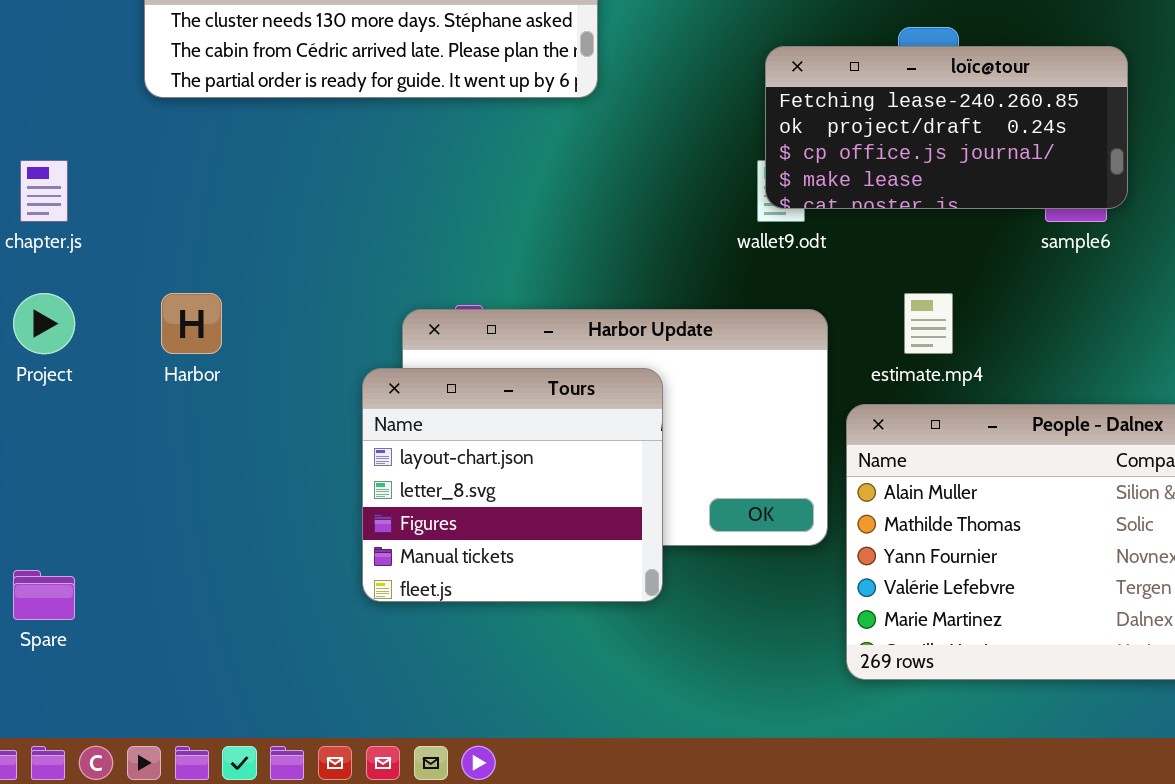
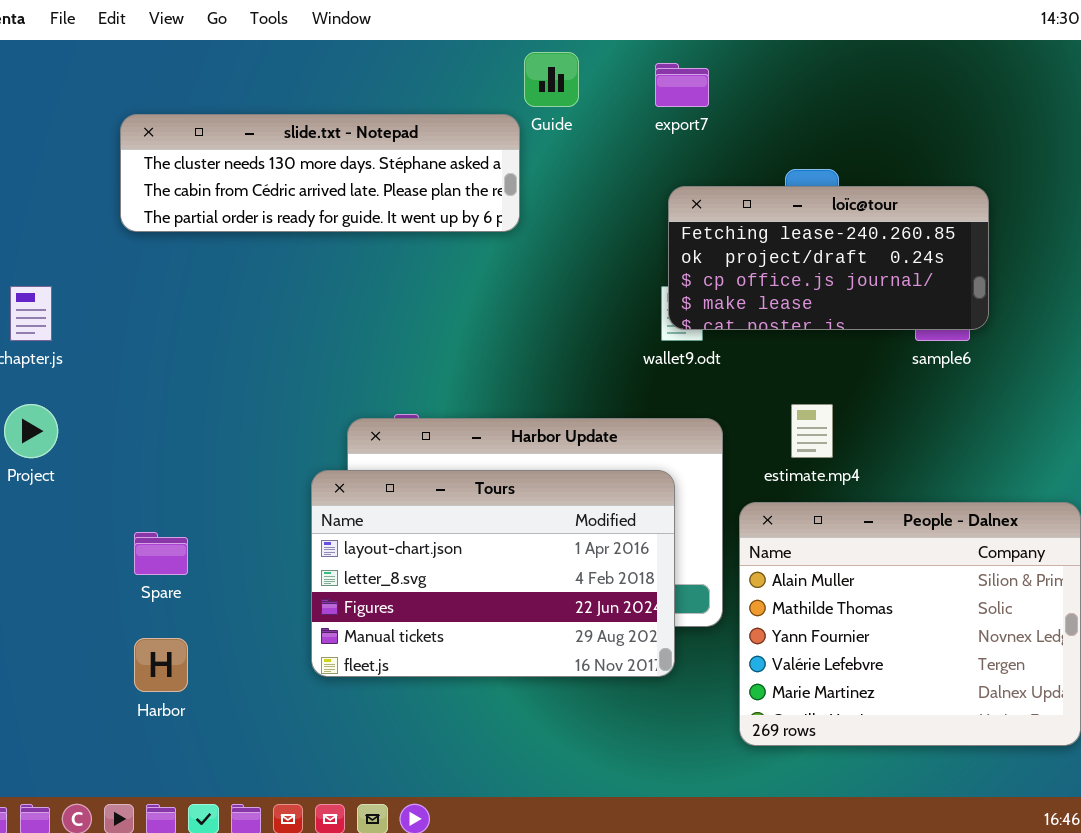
Harbor: [161,293,222,354] -> [134,638,188,692], moved
Tours: [362,368,663,602] -> [311,470,675,677], resized
Spare: [13,570,75,620] -> [134,532,188,575], moved

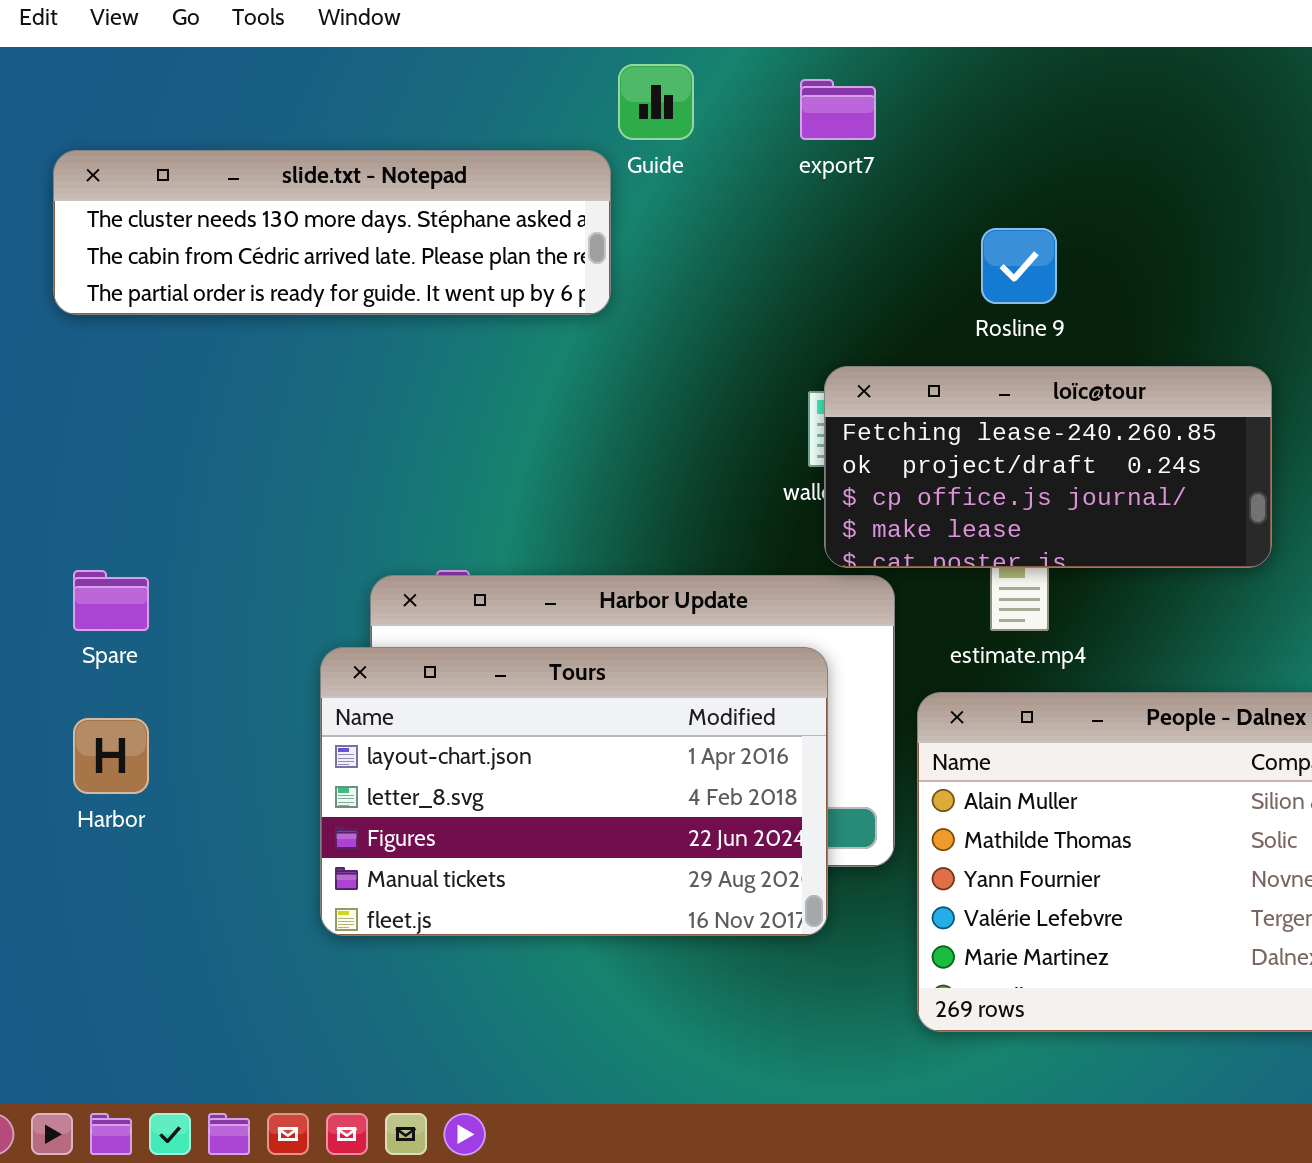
loïc@tour: [668,186,989,330] -> [824,366,1272,568], moved
Spare: [134,532,188,575] -> [73,570,149,631], moved
Harbor: [134,638,188,692] -> [73,718,149,794], moved

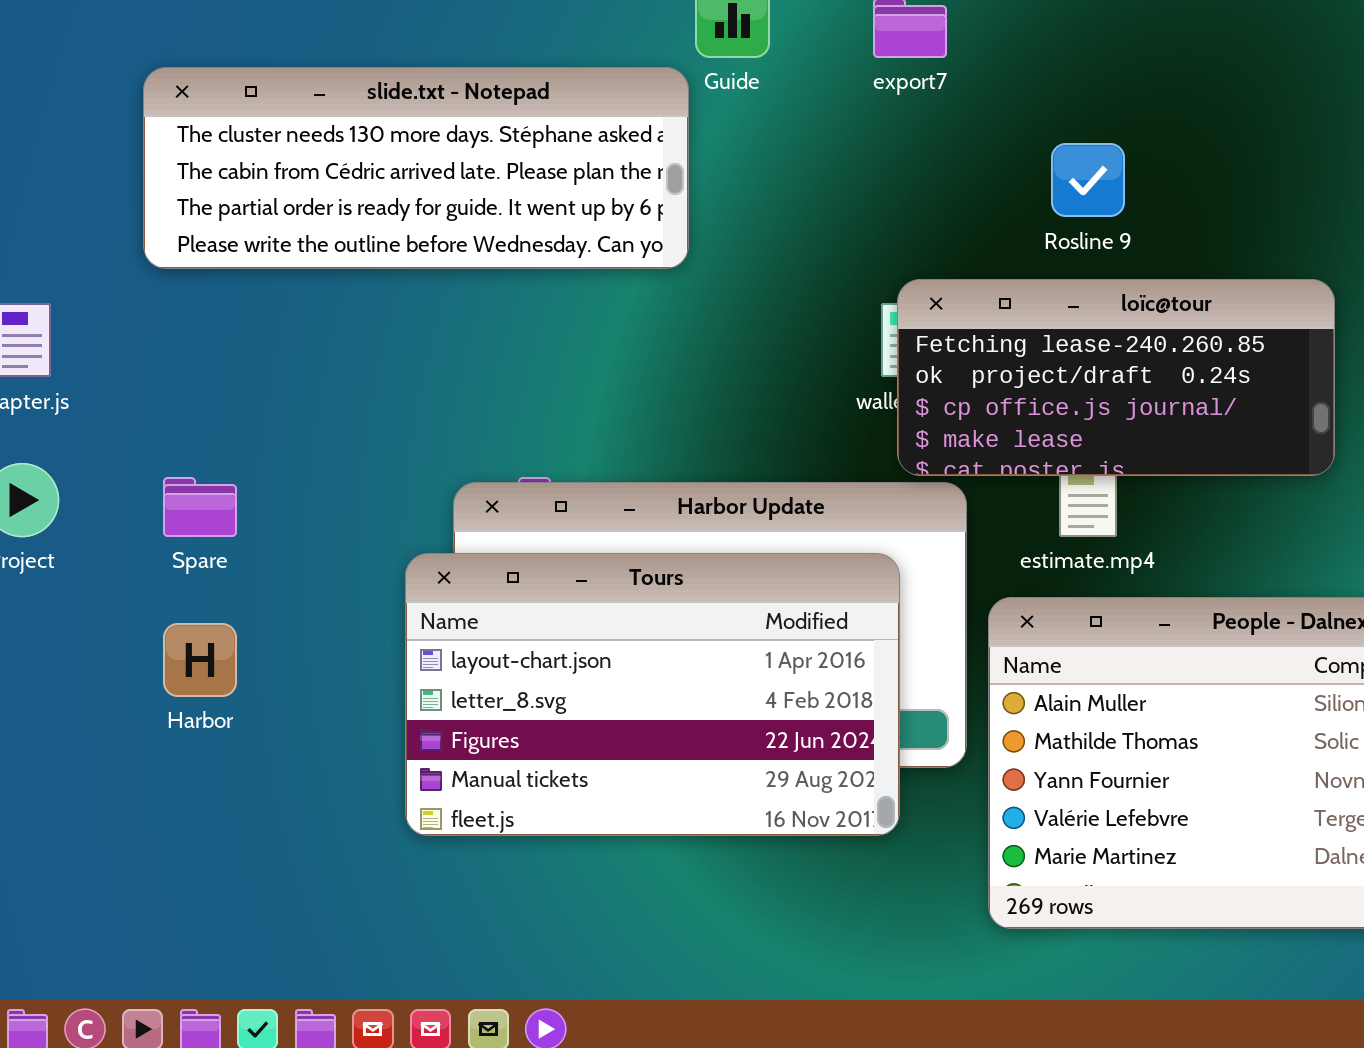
slide.txt - Notepad: [53,150,611,315] -> [143,67,689,269], resized

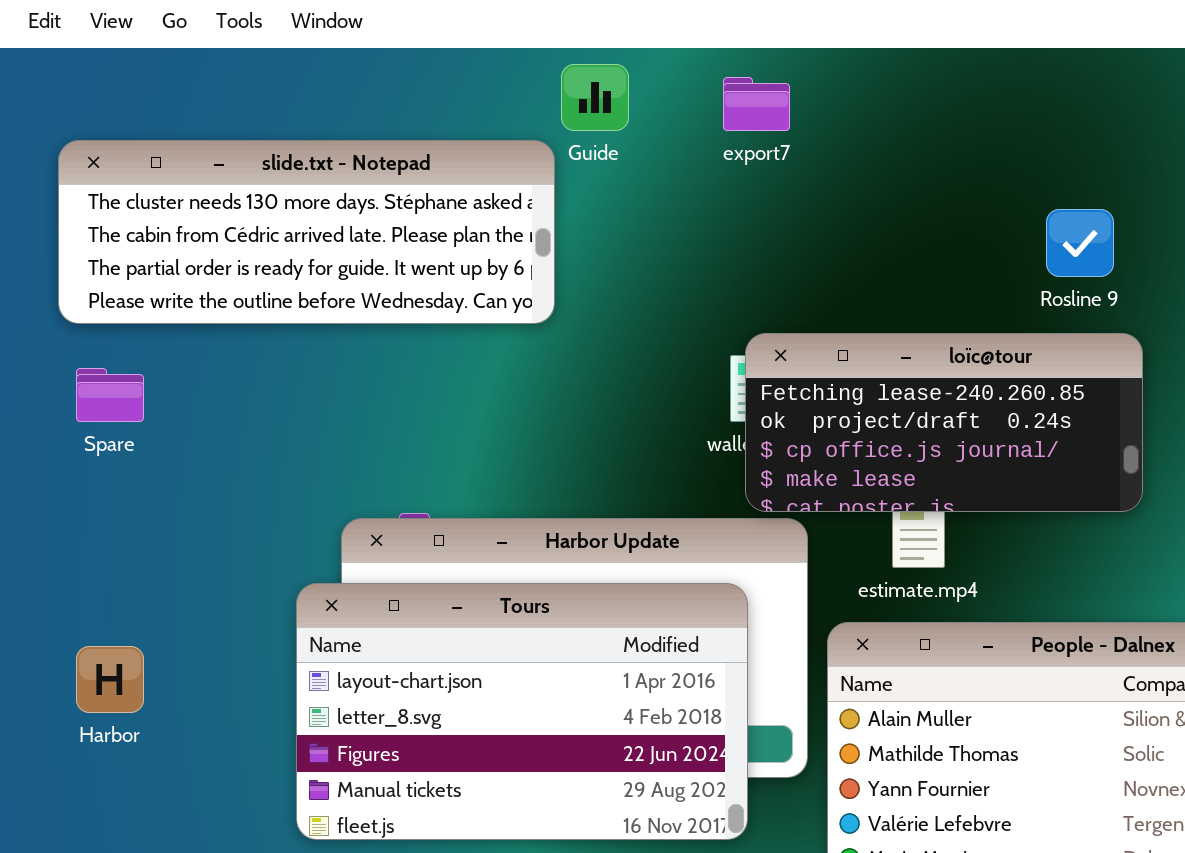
Rosline 9: [1051,143,1125,217] -> [1046,209,1114,277], moved
Spare: [163,477,237,537] -> [76,368,144,422], moved

